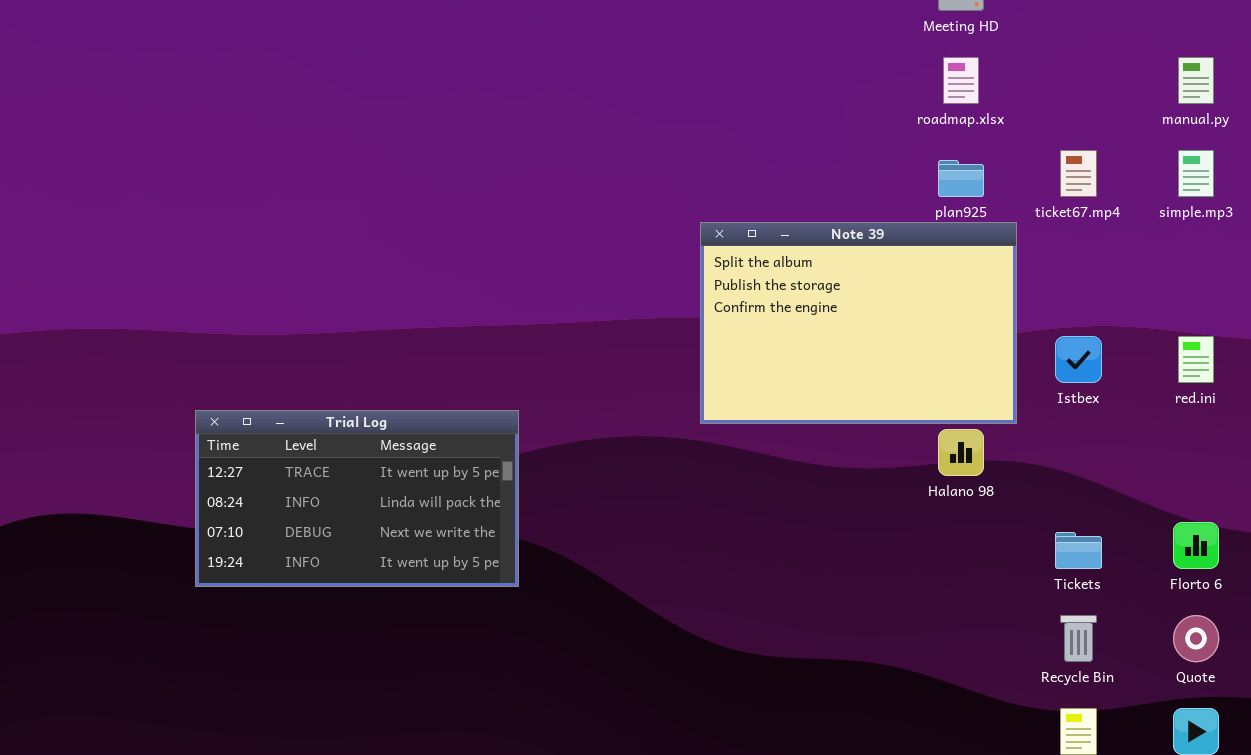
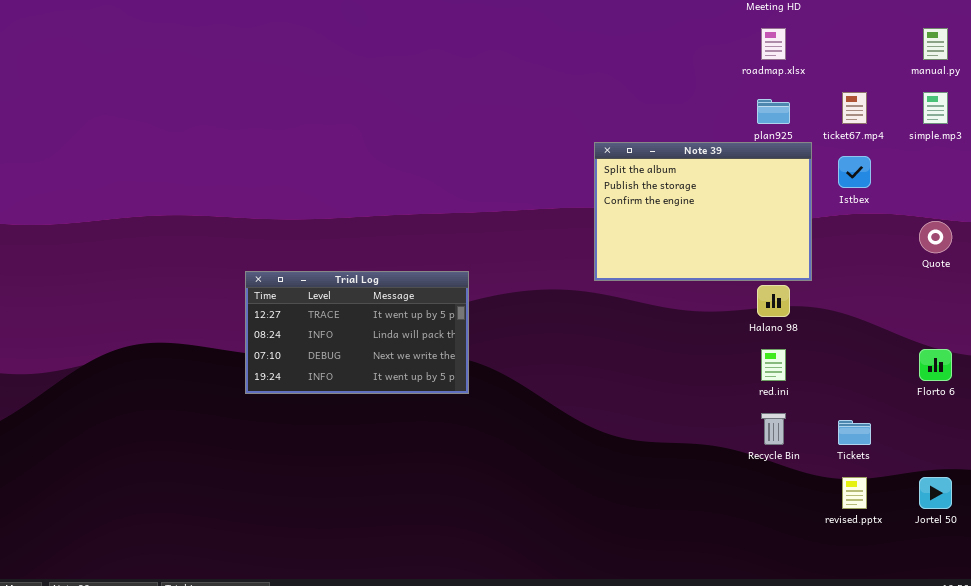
Istbex: [1055,336,1102,383] -> [838,156,871,188], moved
red.ini: [1178,336,1214,383] -> [761,349,786,381], moved
Tickets: [1055,532,1102,569] -> [838,420,871,445], moved
Recycle Bin: [1060,615,1097,662] -> [761,413,786,445], moved
Quote: [1173,615,1219,662] -> [919,221,952,253], moved

